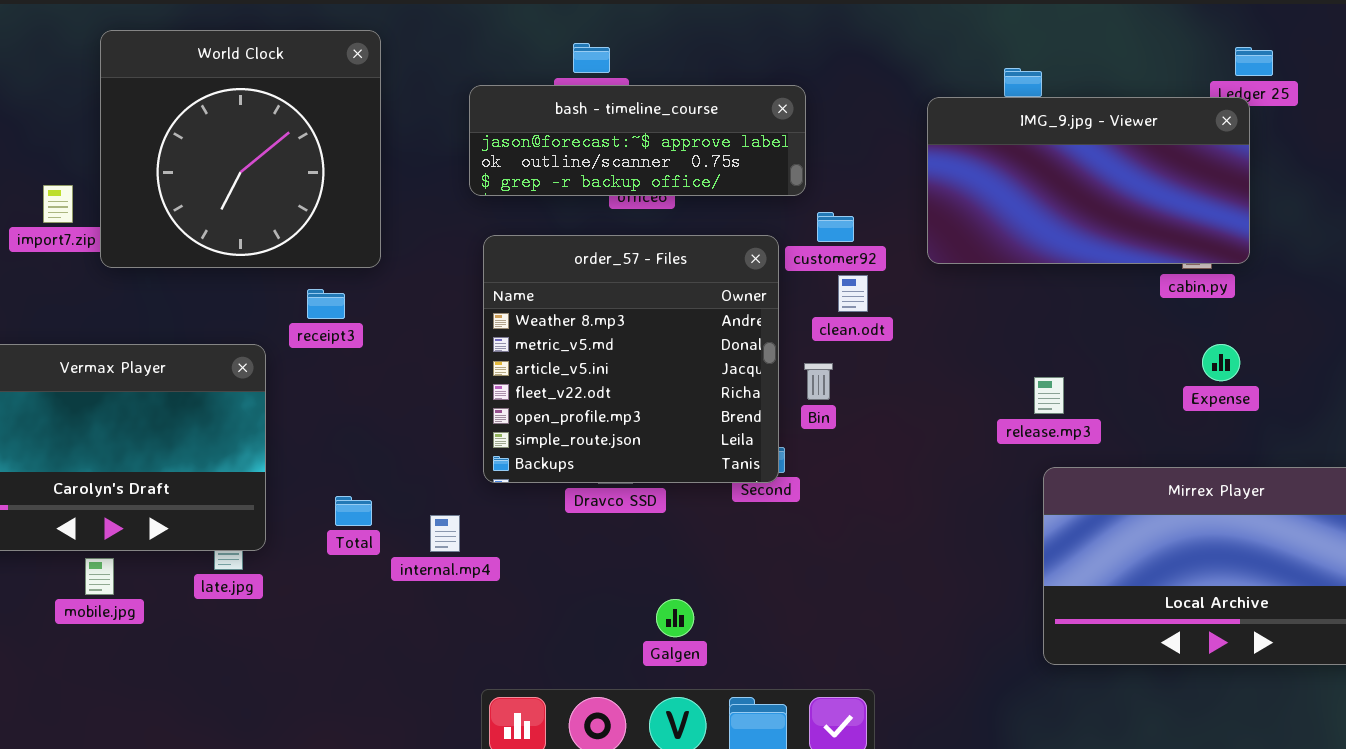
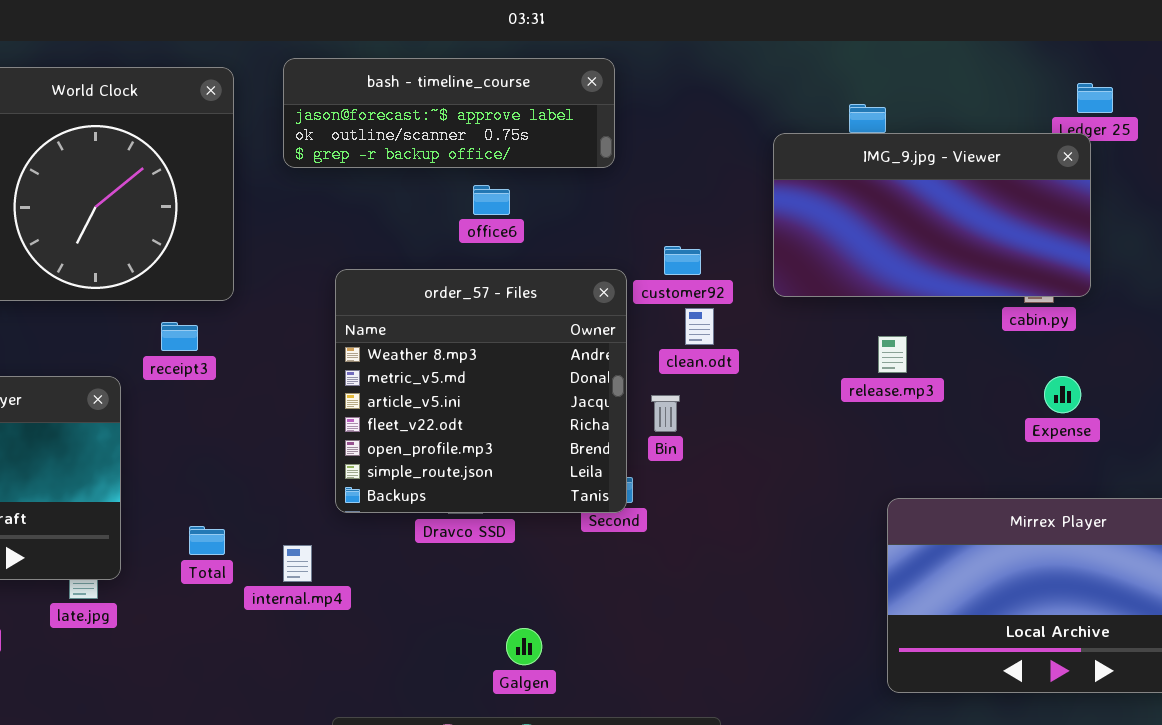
bash - timeline_course: [469,85,806,196] -> [283,58,615,168], moved
release.mp3: [1034,377,1064,414] -> [878,336,907,373], moved

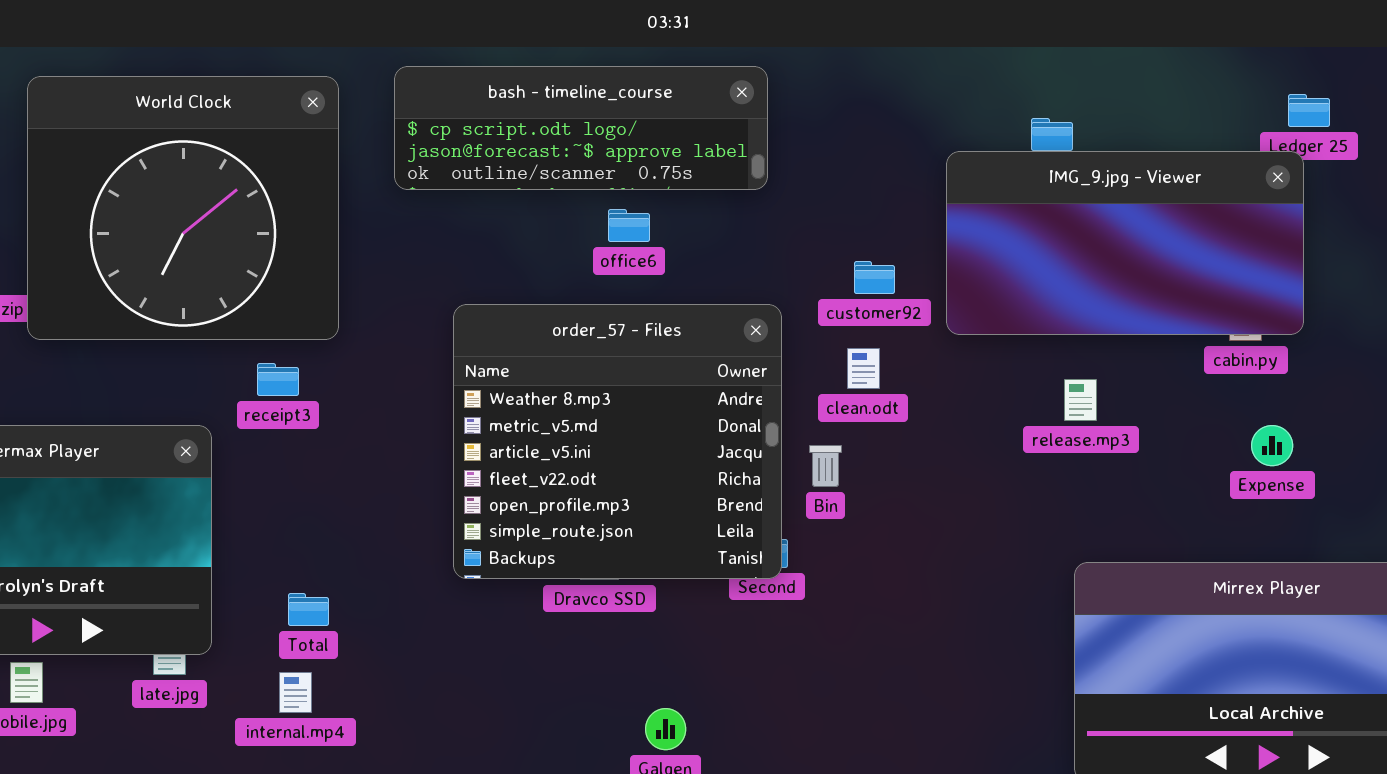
bash - timeline_course: [283,58,615,168] -> [394,66,768,190], scrolled up 1 row
customer92: [664,246,701,275] -> [854,261,895,294], moved
internal.mp4: [283,545,312,582] -> [279,672,312,713], moved

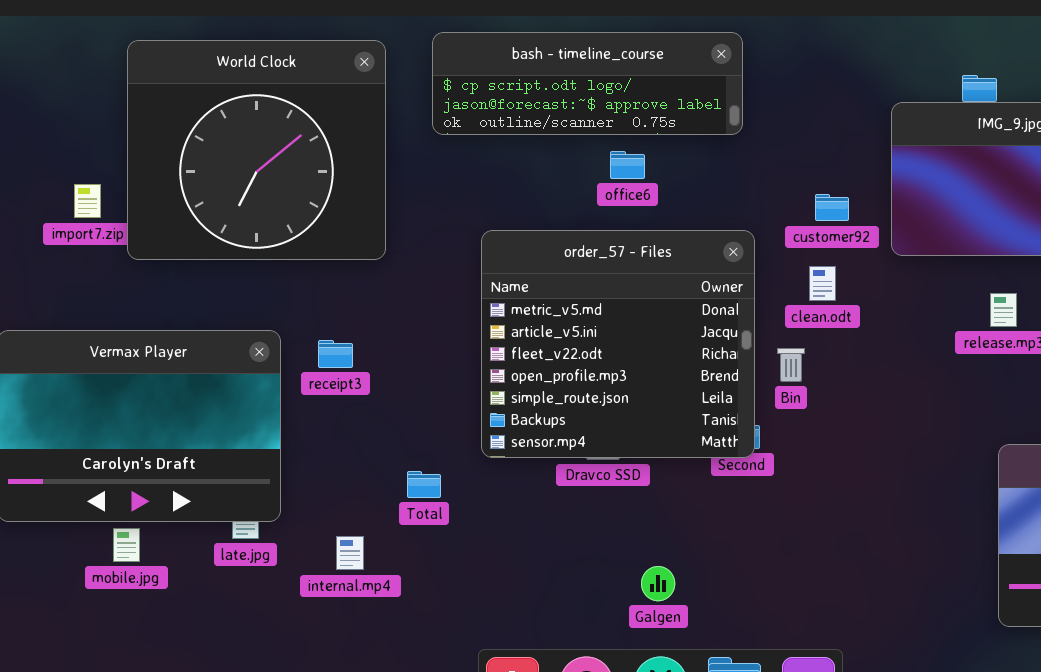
order_57 - Files: [453,304,782,579] -> [481,230,755,458], scrolled down 1 row
receipt3: [257,363,299,396] -> [318,340,353,368], moved
Total: [288,593,329,626] -> [407,471,441,498], moved

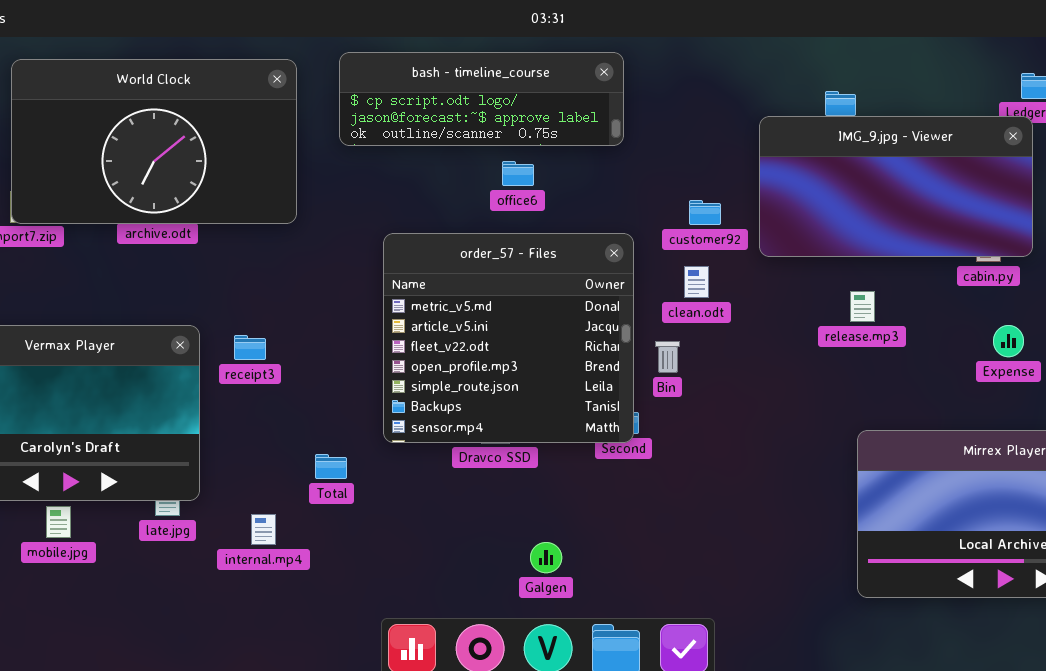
World Clock: [127,40,386,260] -> [11,59,297,224], resized

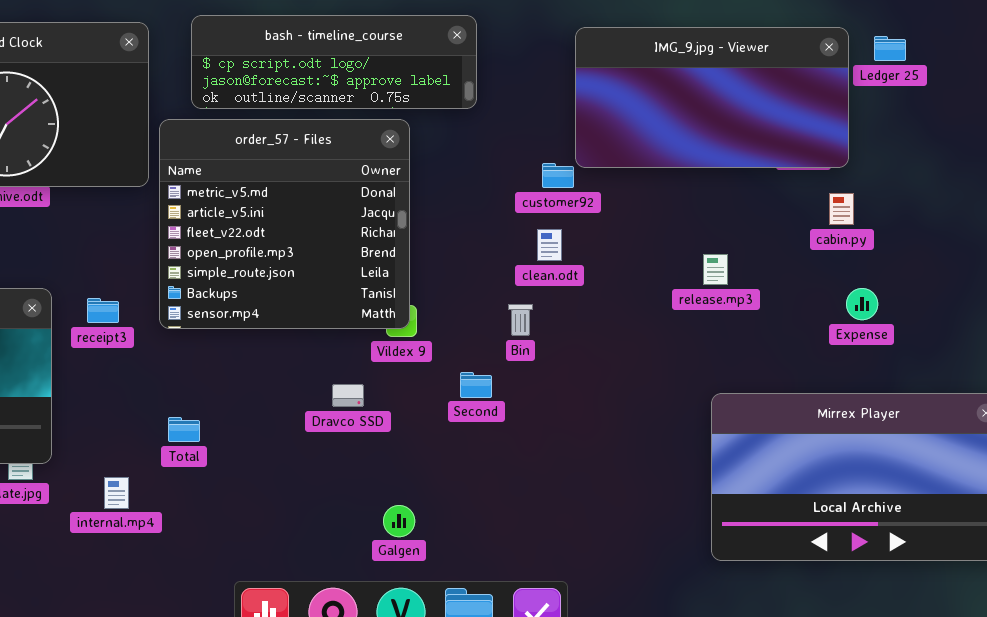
IMG_9.jpg - Viewer: [759,116,1033,257] -> [575,27,849,168], moved
order_57 - Files: [383,233,634,443] -> [159,119,410,329], moved

